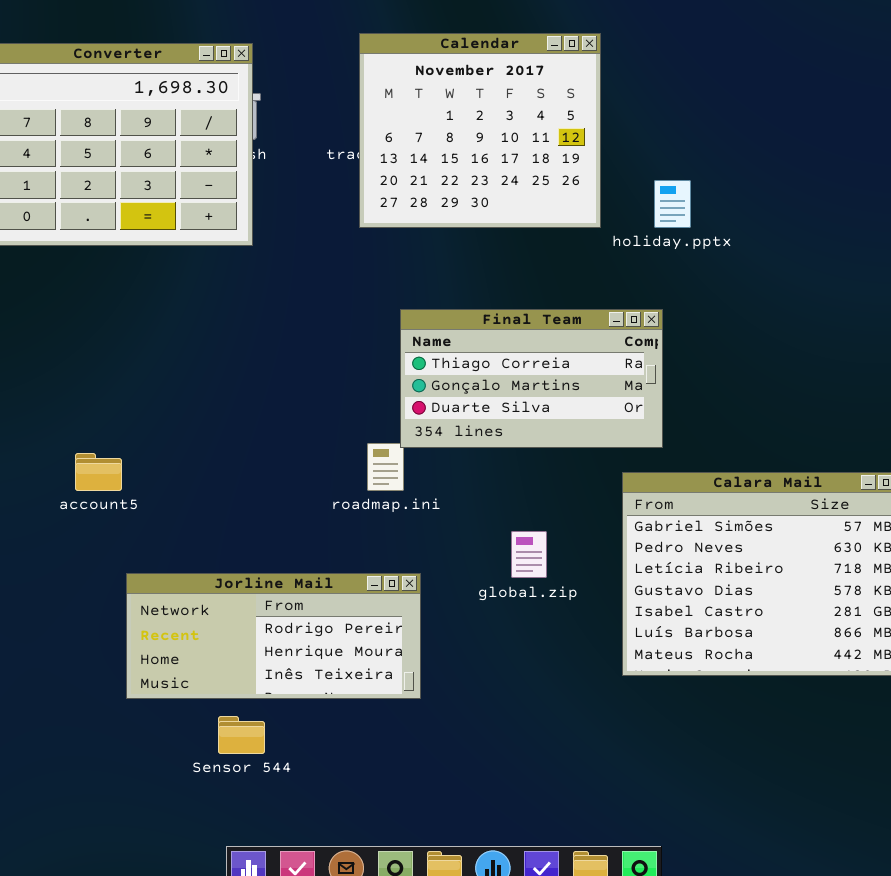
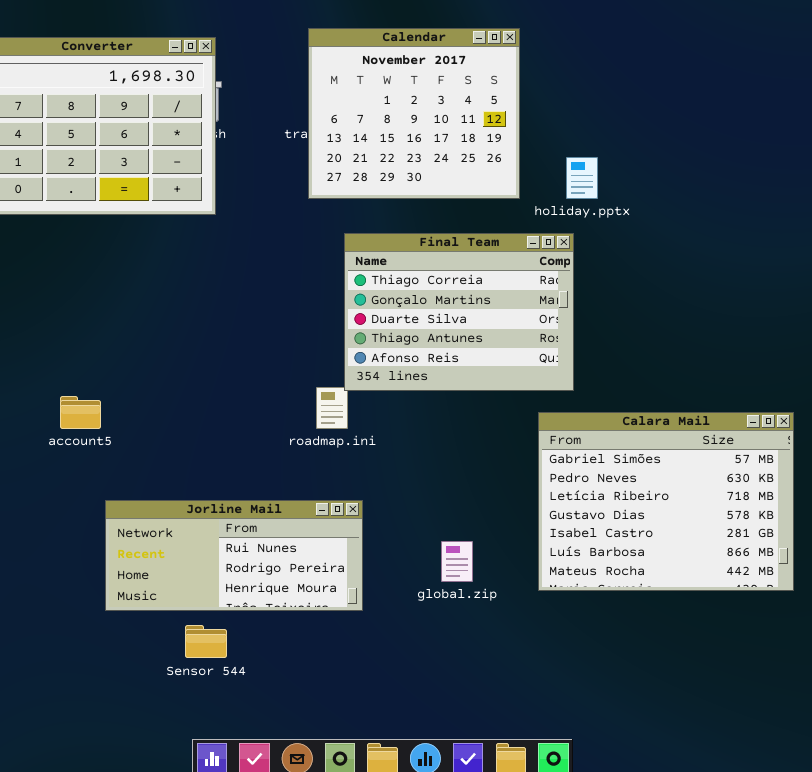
Final Team: [400,309,663,448] -> [344,233,574,391], resized
global.zip: [511,531,547,578] -> [441,541,473,582], moved
Jorline Mail: [126,573,421,699] -> [105,500,363,611], scrolled up 1 row

